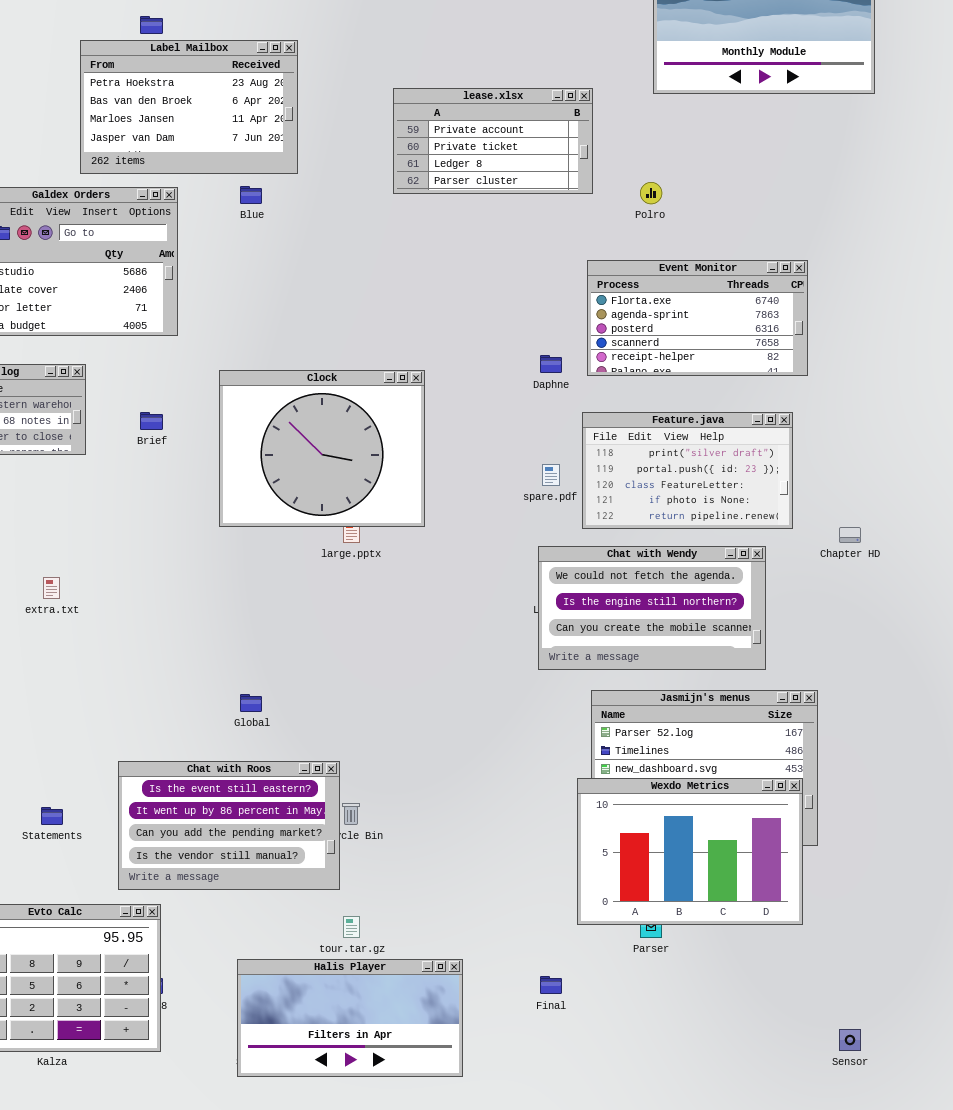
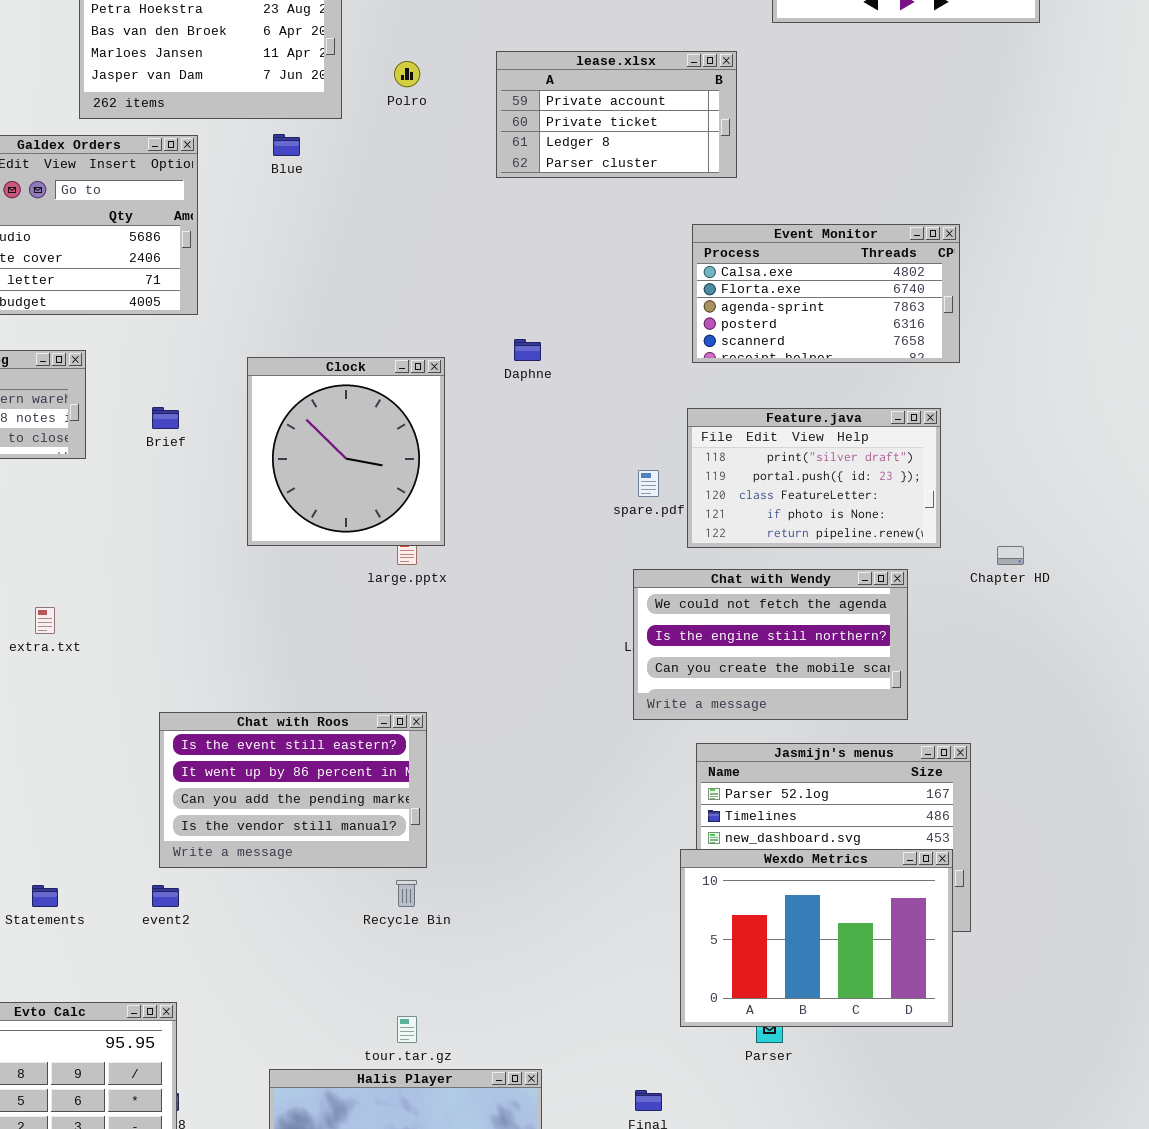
lease.xlsx: [393,88,593,194] -> [496,51,737,178], moved
Polro: [640,182,662,204] -> [394,61,420,87], moved
Event Monitor: [587,260,808,376] -> [692,224,960,363], scrolled up 1 row
Daphne: [540,355,562,373] -> [514,339,541,361], moved
Clock: [219,370,425,527] -> [247,357,445,546], resized
Chat with Roos: [118,761,340,890] -> [159,712,427,868], moved

